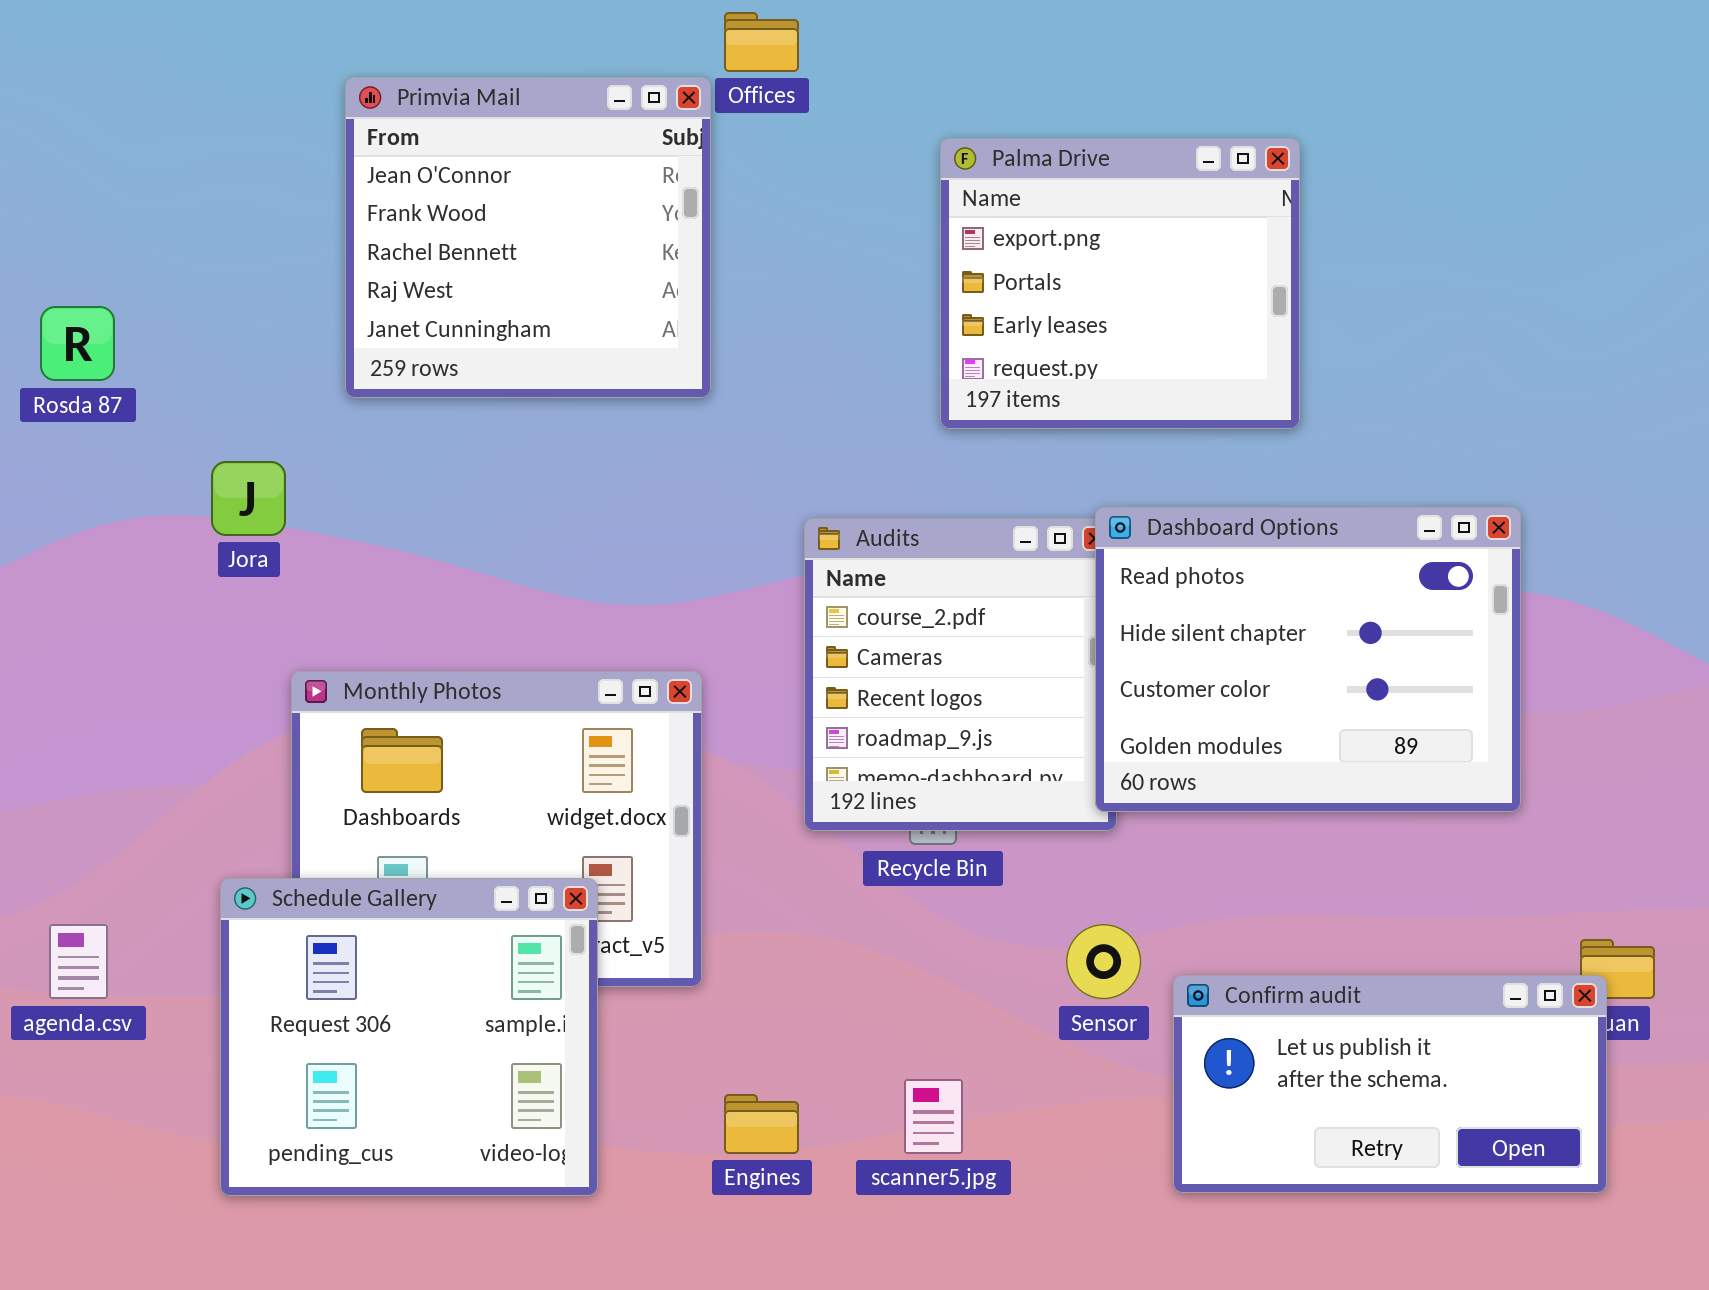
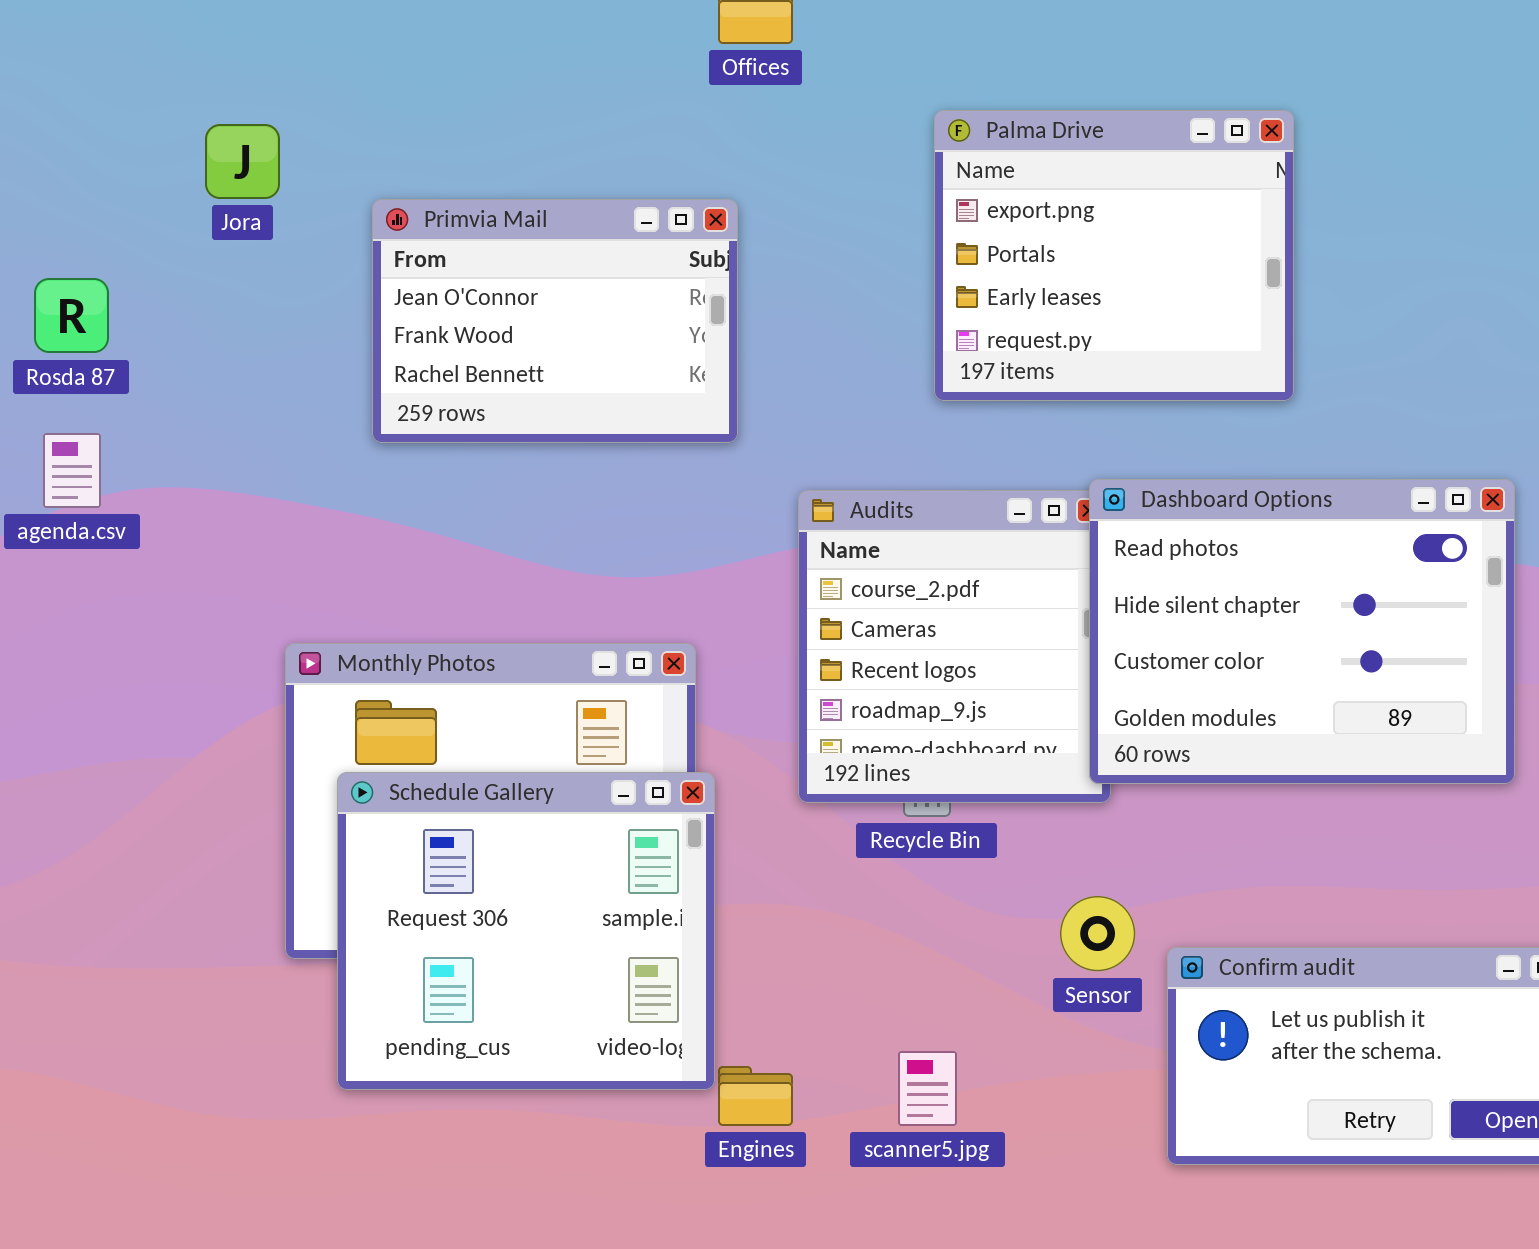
Primvia Mail: [345,77,711,398] -> [372,199,738,443], moved, resized
Jora: [211,461,286,536] -> [205,124,280,199], moved
Schedule Gallery: [220,878,598,1196] -> [337,772,715,1090], moved
agenda.csv: [49,924,108,999] -> [43,433,101,508], moved

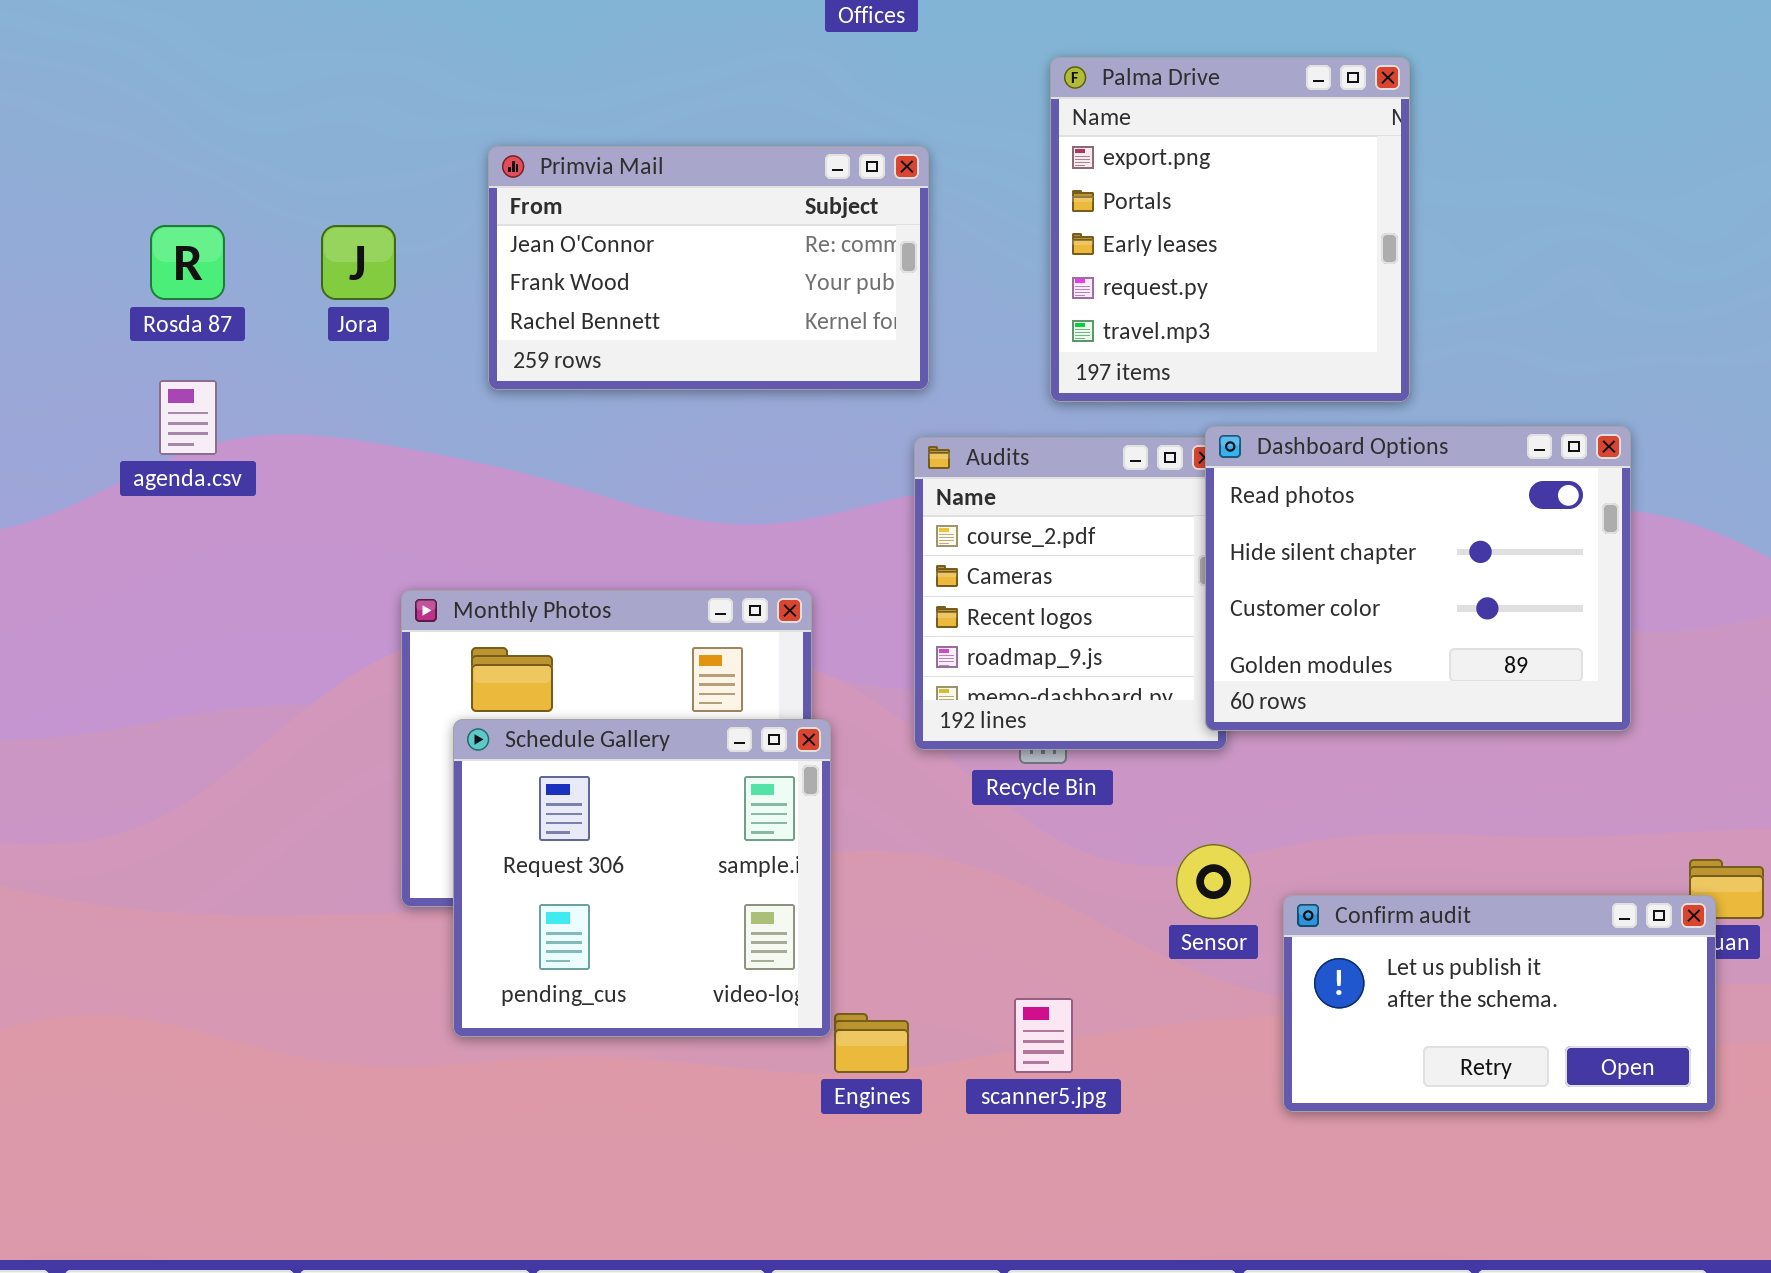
Palma Drive: [934,110,1294,401] -> [1050,57,1410,402], resized
Jora: [205,124,280,199] -> [321,225,396,300], moved
Primvia Mail: [372,199,738,443] -> [488,146,929,390], resized

